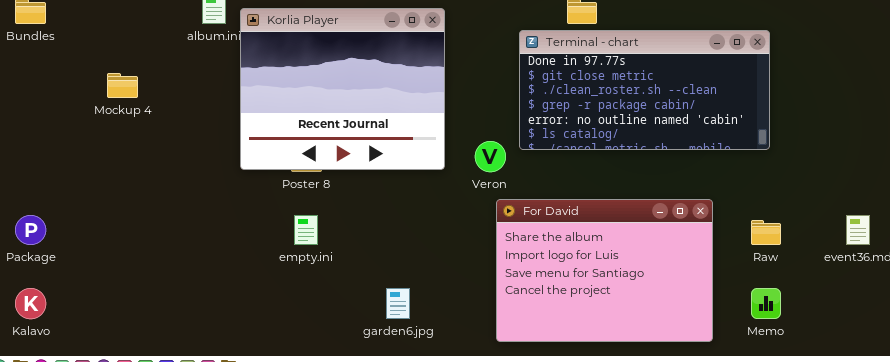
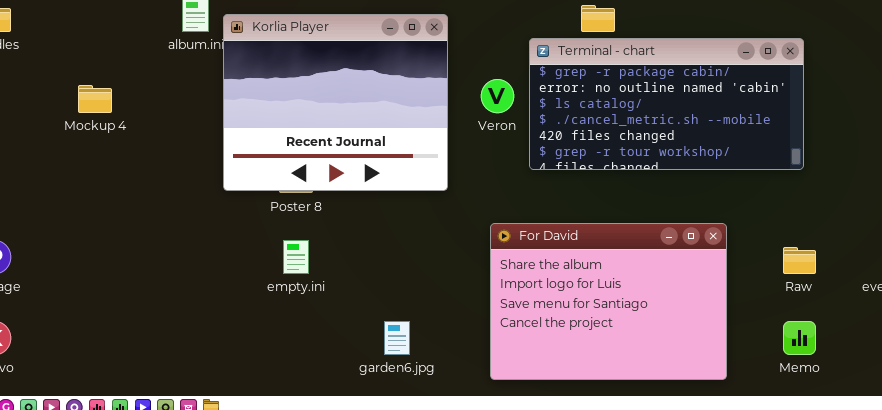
Terminal - chart: [519,30,770,150] -> [529,38,804,170], scrolled down 3 rows
Veron: [475,141,506,172] -> [481,79,514,113], moved
For David: [496,199,713,342] -> [490,223,727,380], moved

